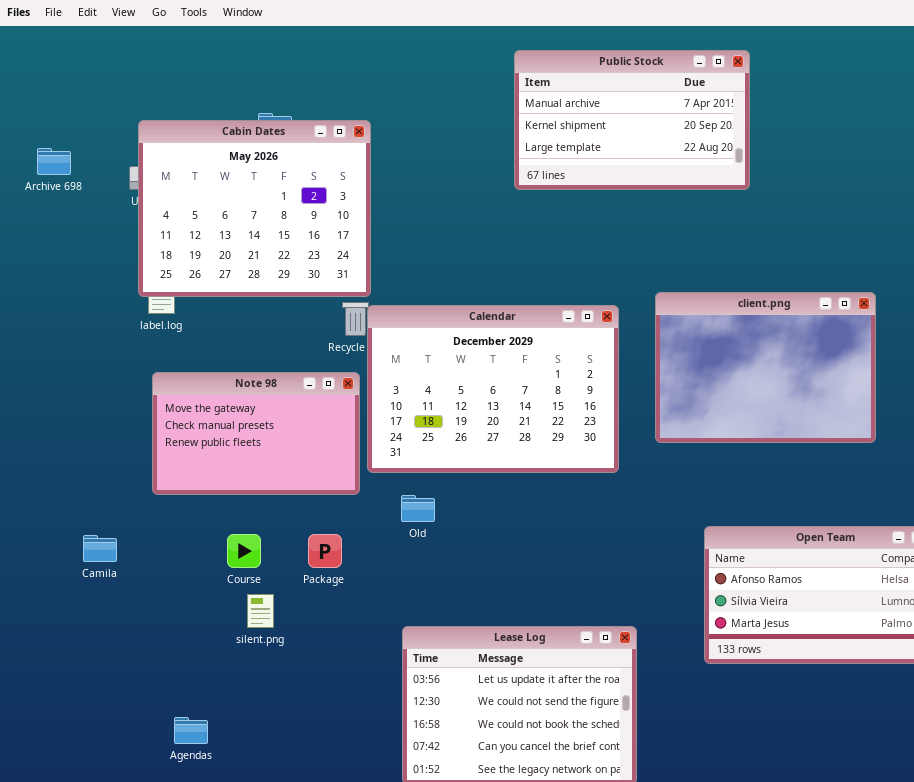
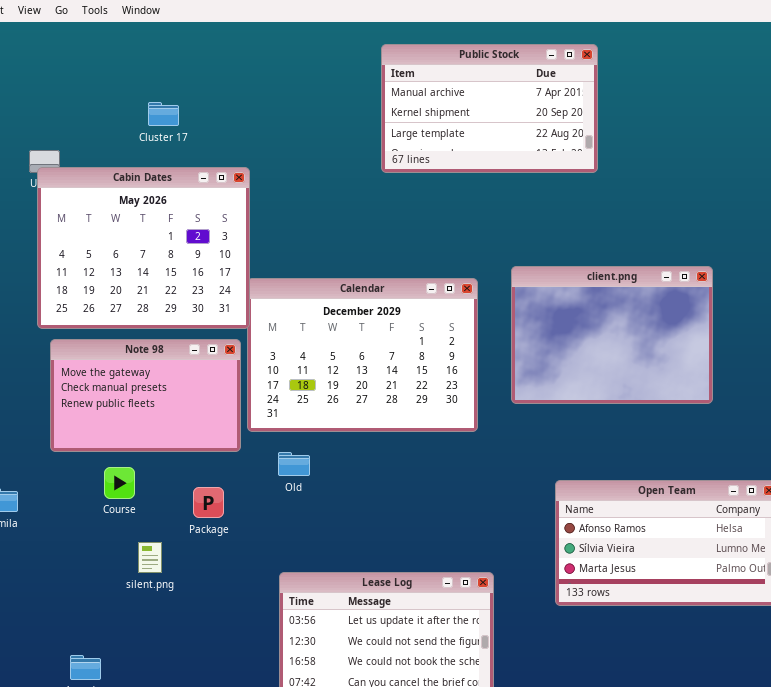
Cabin Dates: [138,120,371,297] -> [37,167,250,329], moved
Course: [227,534,261,568] -> [104,467,135,499], moved

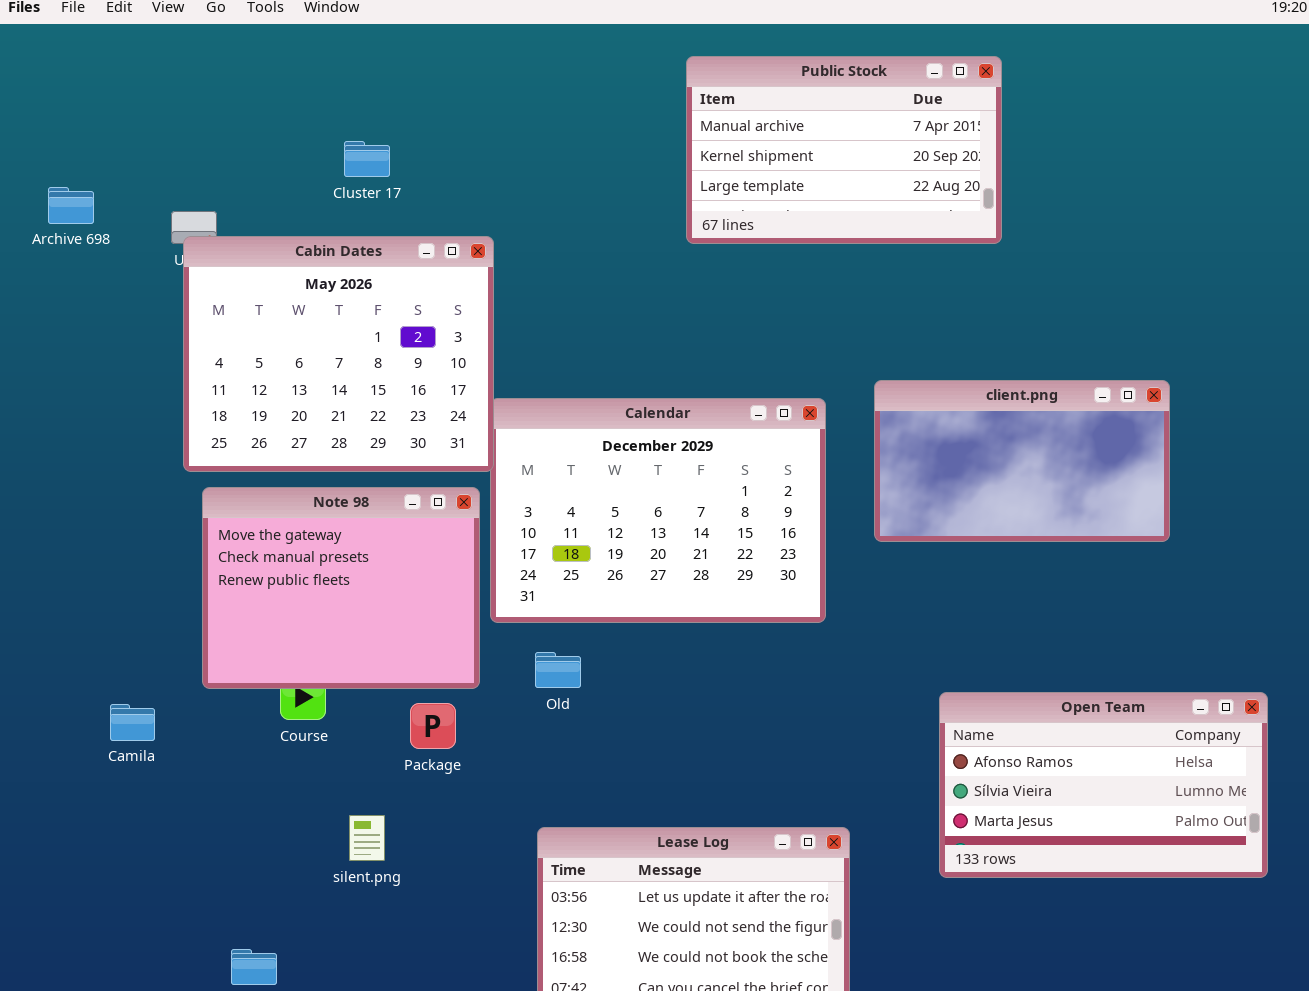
client.png: [511,266,713,404] -> [874,380,1170,542], resized
Note 98: [50,339,241,452] -> [202,487,480,689], resized
silent.png: [138,542,162,573] -> [349,815,385,861], moved

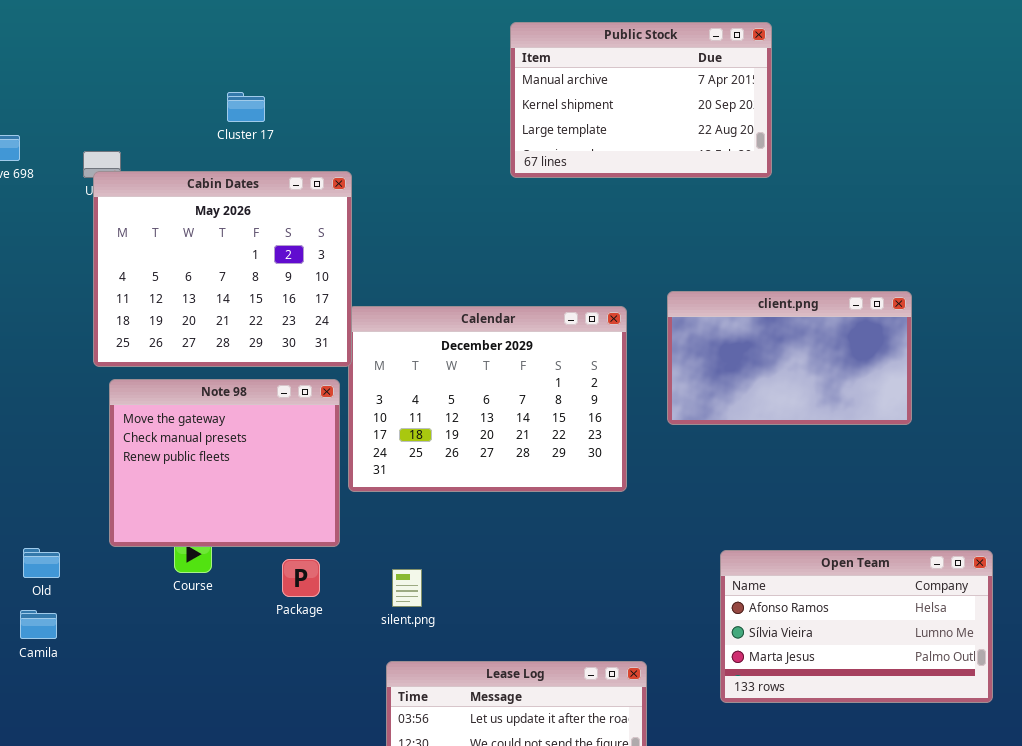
Old: [535,652,581,688] -> [23,548,60,578], moved
Camila: [110,704,155,741] -> [20,610,57,639], moved
silent.png: [349,815,385,861] -> [392,569,422,607], moved

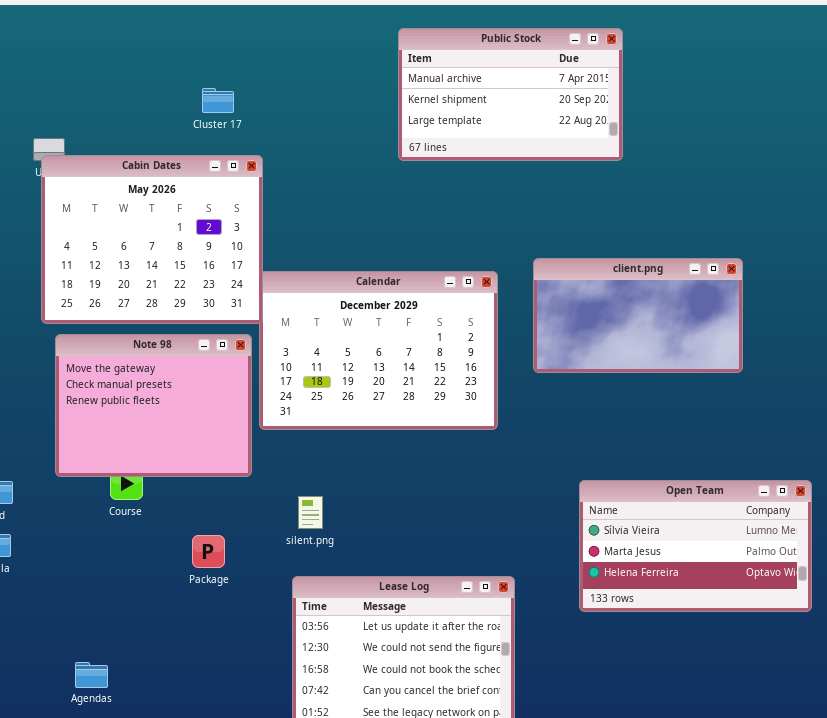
Cluster 17: [227,92,265,122] -> [202,88,234,113], moved
Open Team: [720,550,993,703] -> [579,480,812,612], scrolled down 1 row
Package: [282,559,320,597] -> [192,535,225,568], moved

